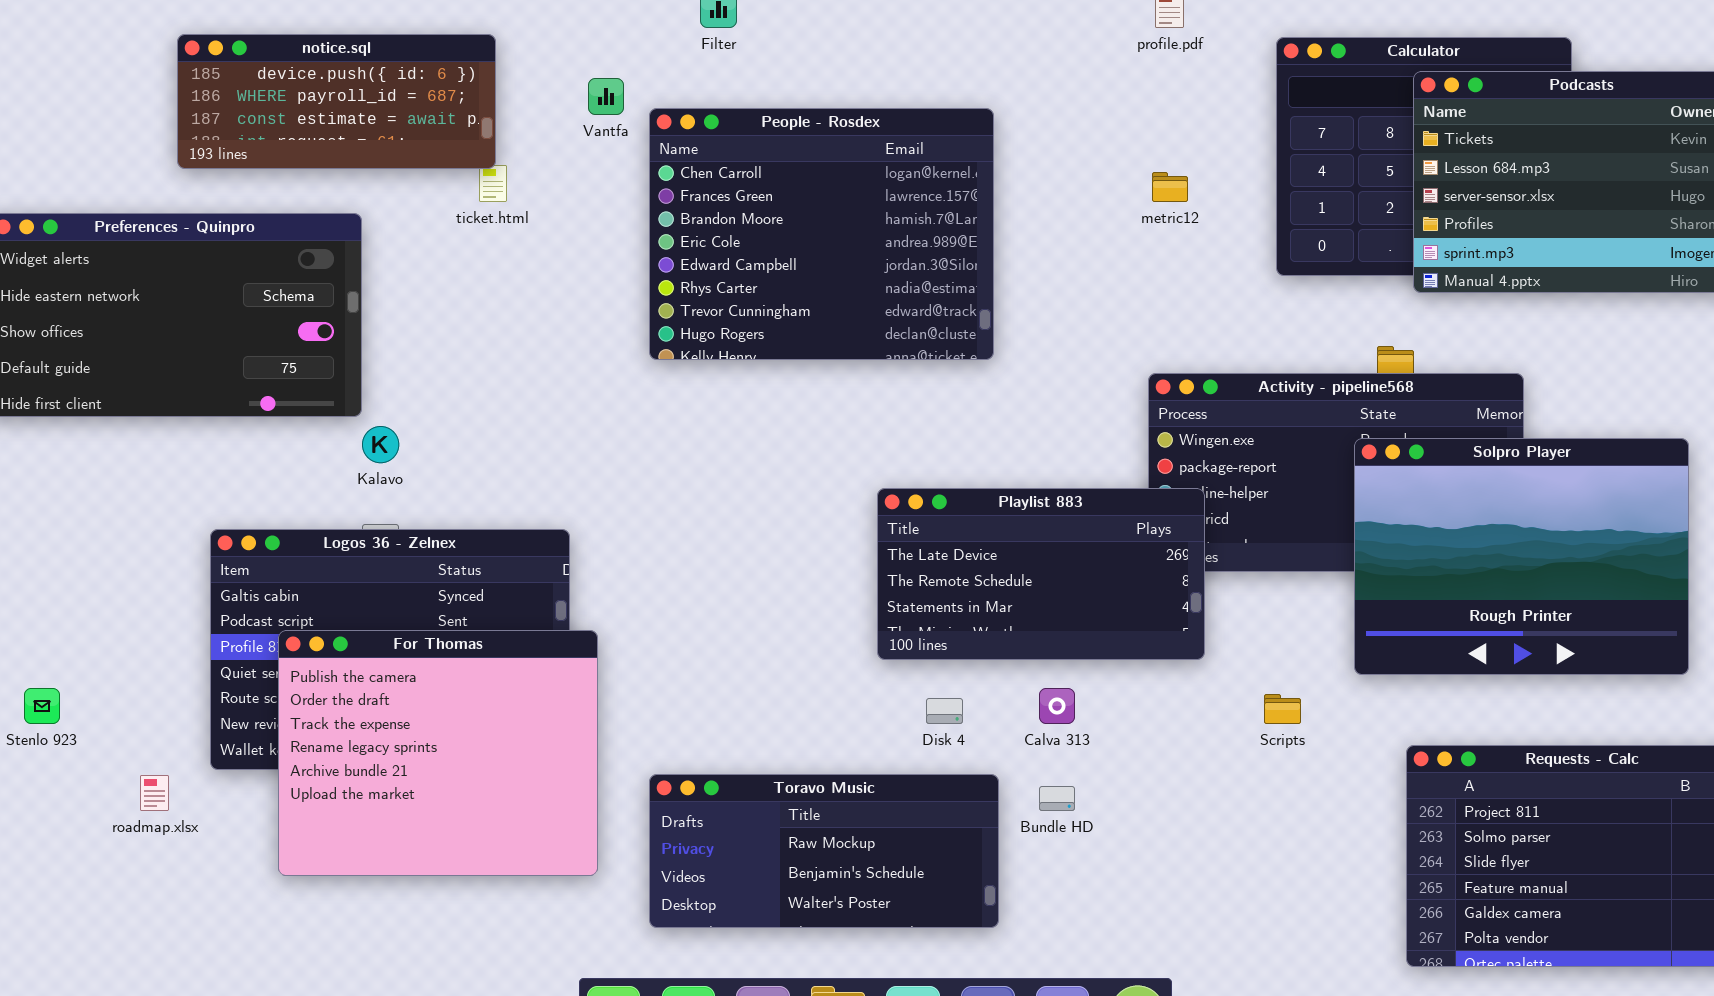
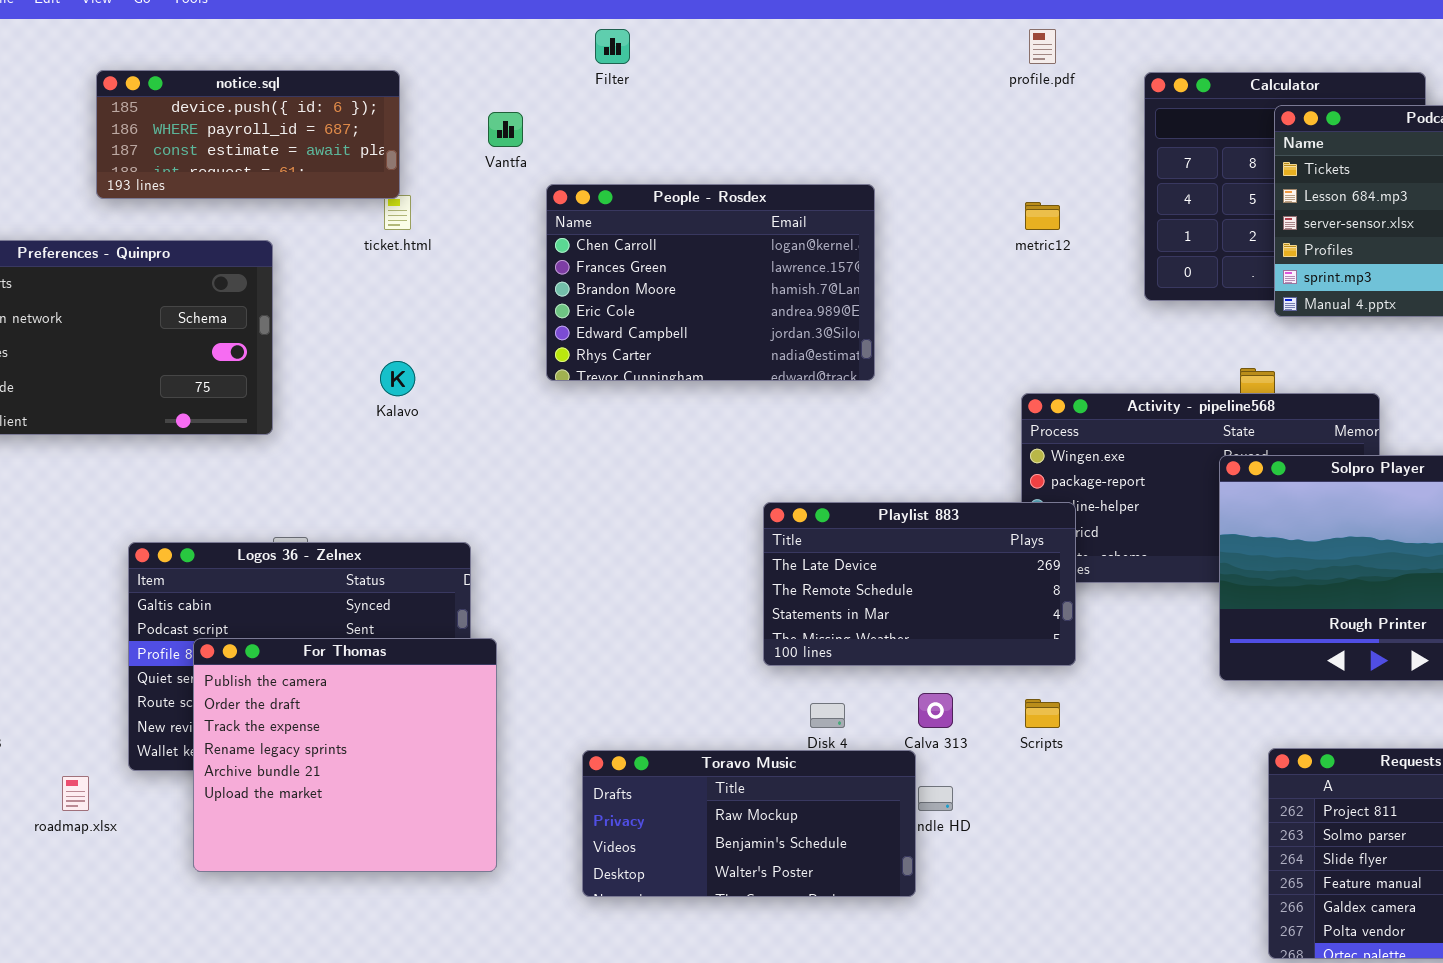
People - Rosdex: [649,108,994,360] -> [546,184,875,381], resized
Kalavo: [362,426,399,463] -> [380,361,415,396], moved
Scripts: [1264,694,1301,724] -> [1025,699,1060,728], moved
Toravo Music: [649,774,999,928] -> [582,750,916,897], moved

